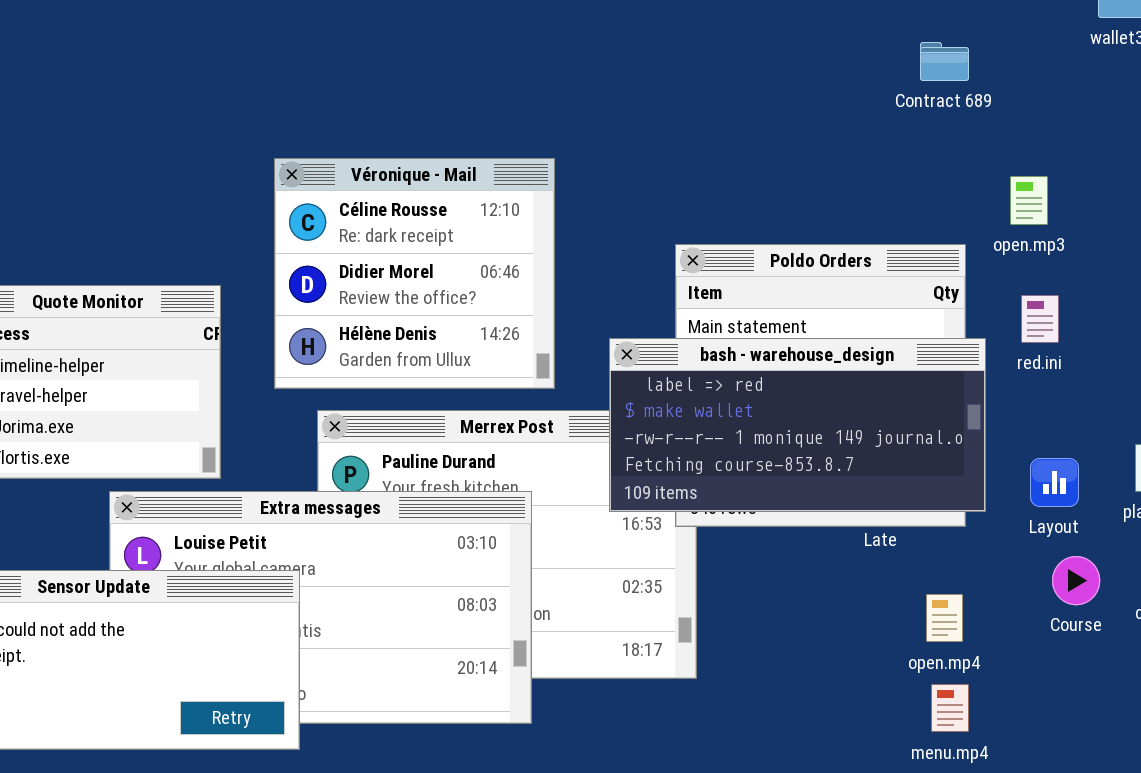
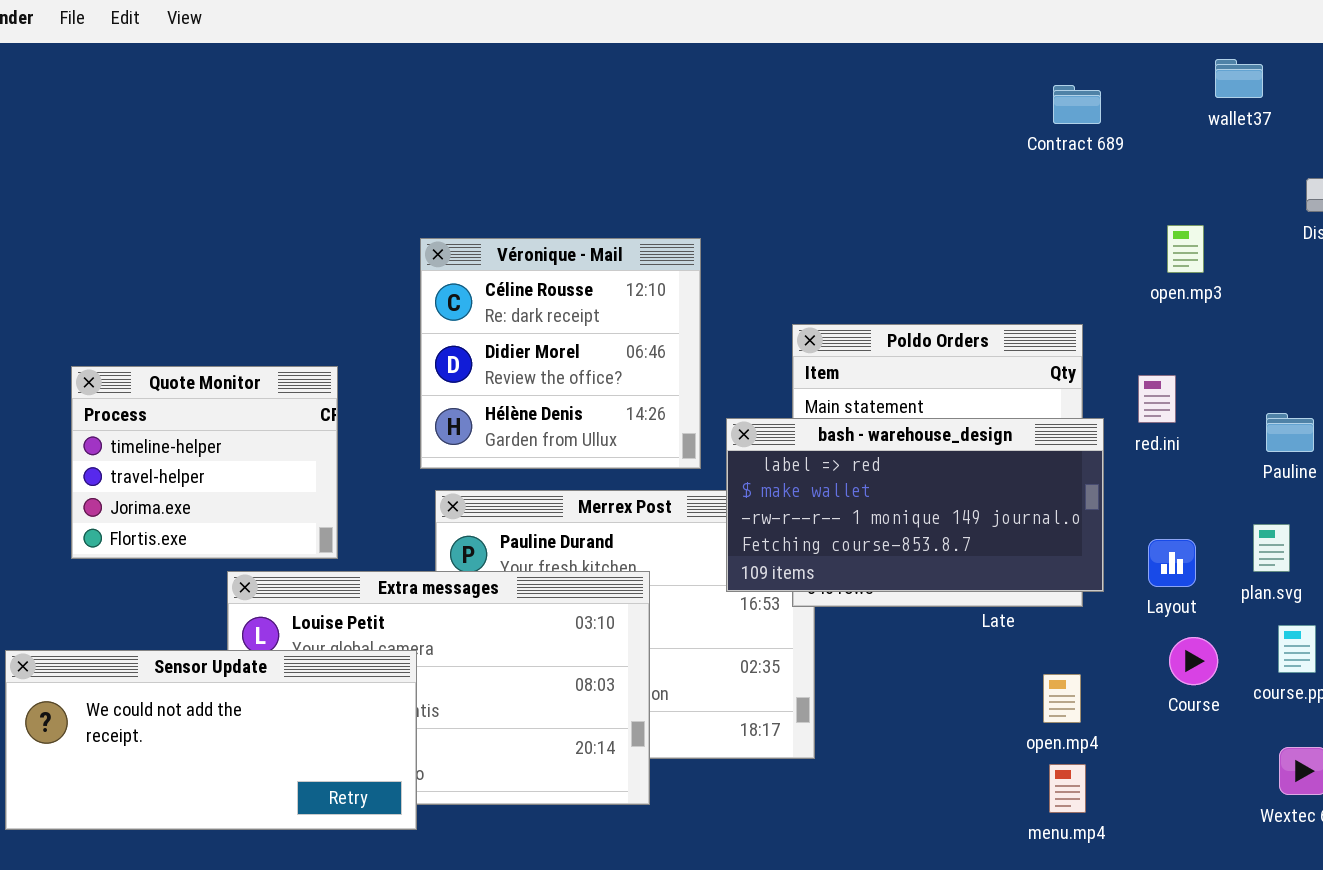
Contract 689: [920,42,969,81] -> [1053,85,1101,124], moved
Véronique - Mail: [274,158,555,389] -> [420,238,701,469], moved
open.mp3: [1010,176,1048,225] -> [1167,225,1204,273], moved

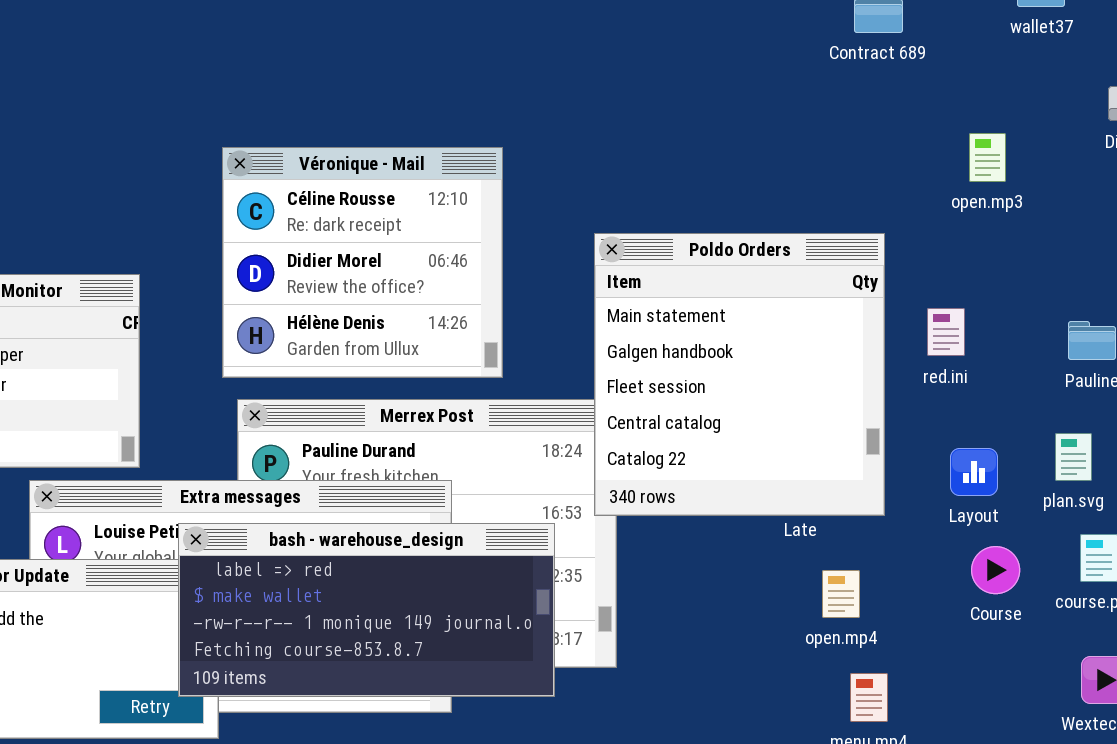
red.ini: [1138,375,1176,423] -> [927,308,965,356], moved
bash - warehouse_design: [726,418,1104,592] -> [178,523,555,697], moved
open.mp4: [1043,674,1081,723] -> [822,570,860,618], moved

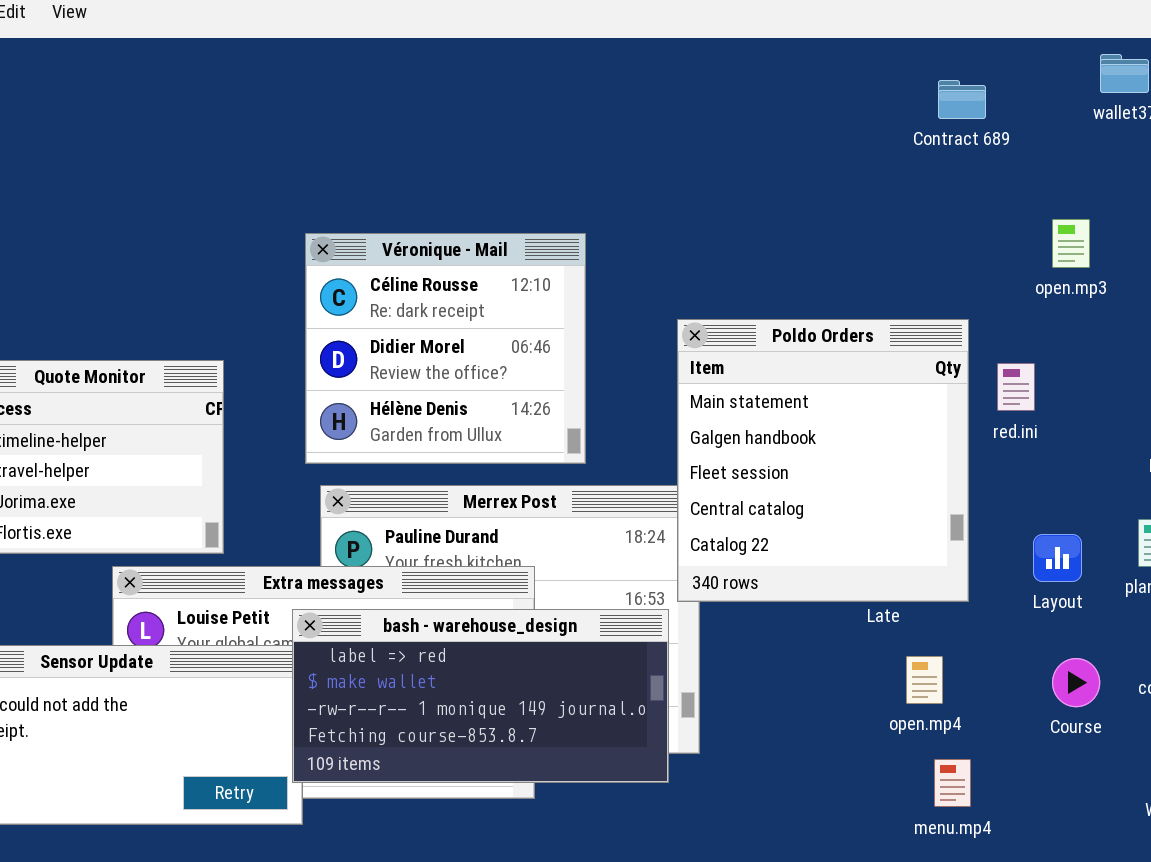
red.ini: [927,308,965,356] -> [997,363,1035,411], moved
bash - warehouse_design: [178,523,555,697] -> [292,609,669,783], moved
Course: [971,546,1020,594] -> [1052,658,1100,707], moved

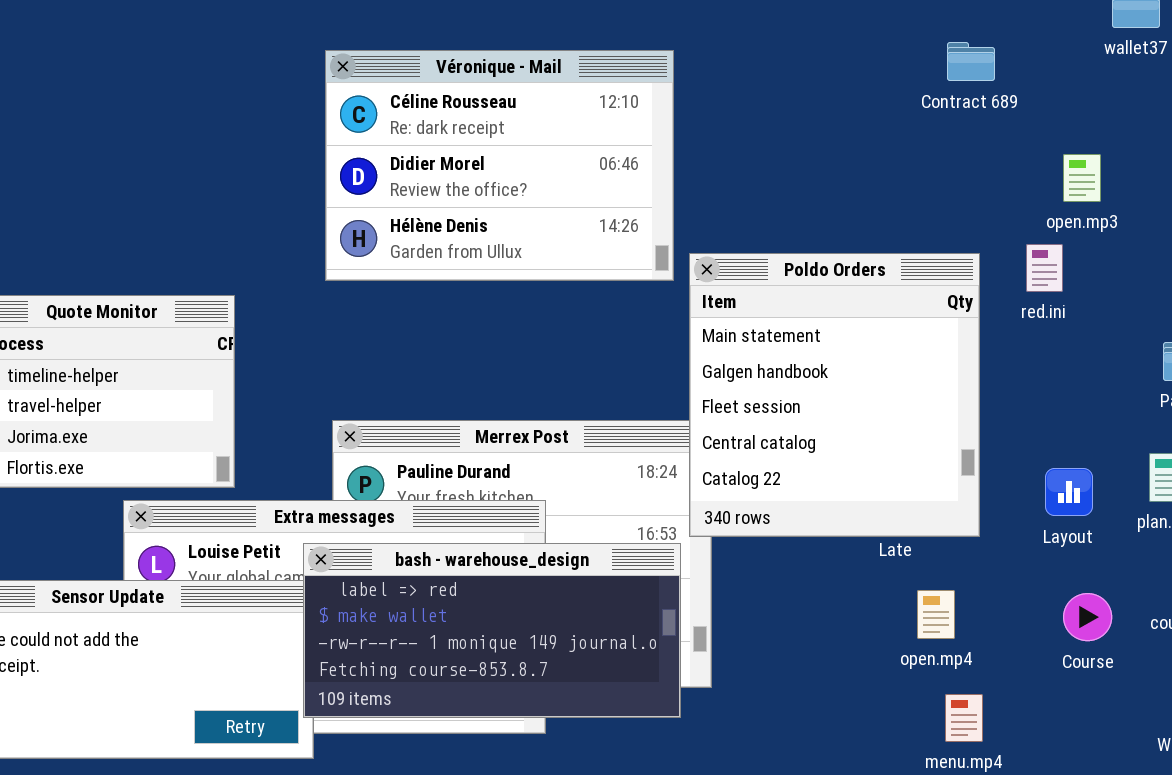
Contract 689: [938,80,986,119] -> [947,42,995,81], moved
Véronique - Mail: [305,233,586,464] -> [325,50,674,281], moved, resized
red.ini: [997,363,1035,411] -> [1026,244,1063,292], moved

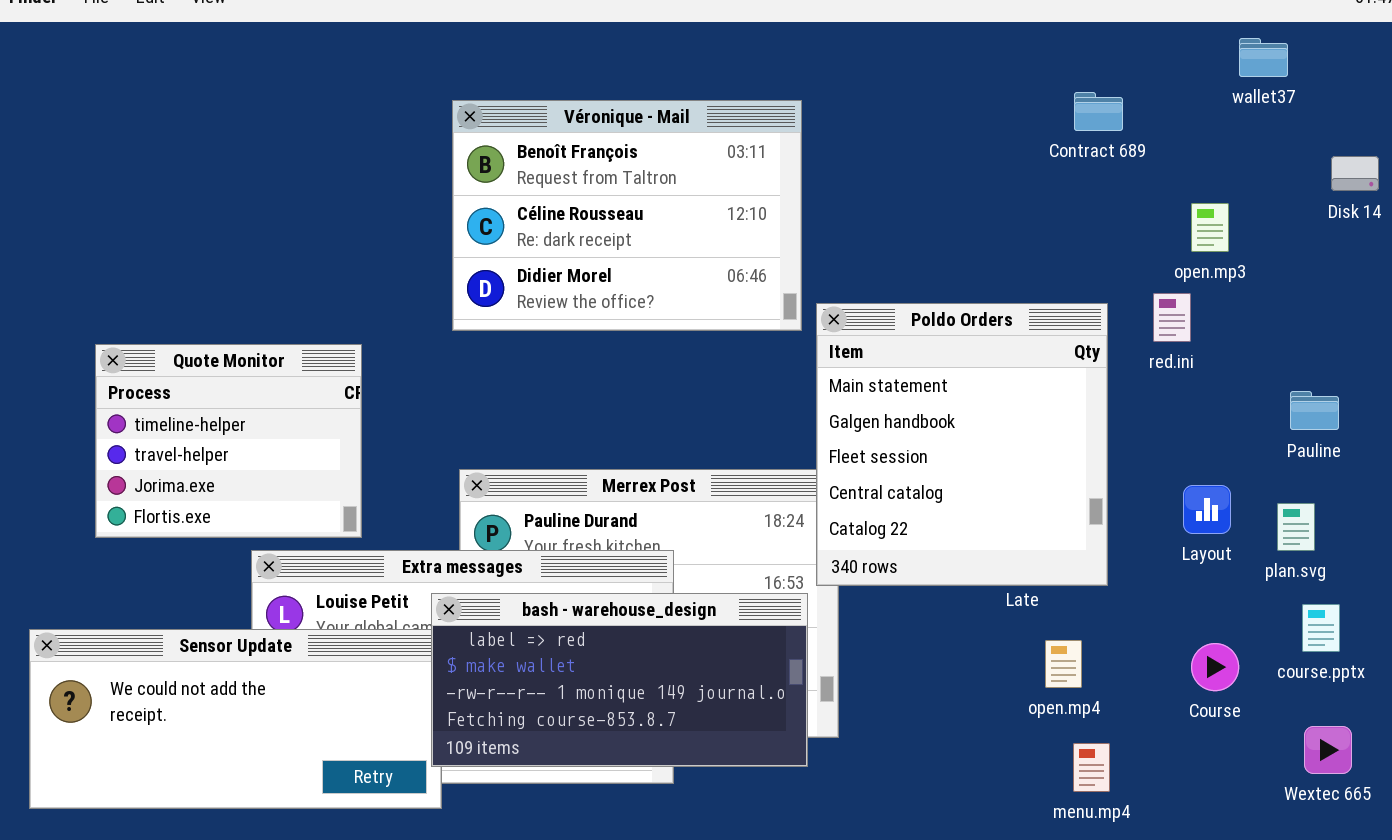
Véronique - Mail: [325,50,674,281] -> [452,100,802,331], scrolled up 1 row
Layout: [1045,468,1093,516] -> [1183,485,1231,534], moved

